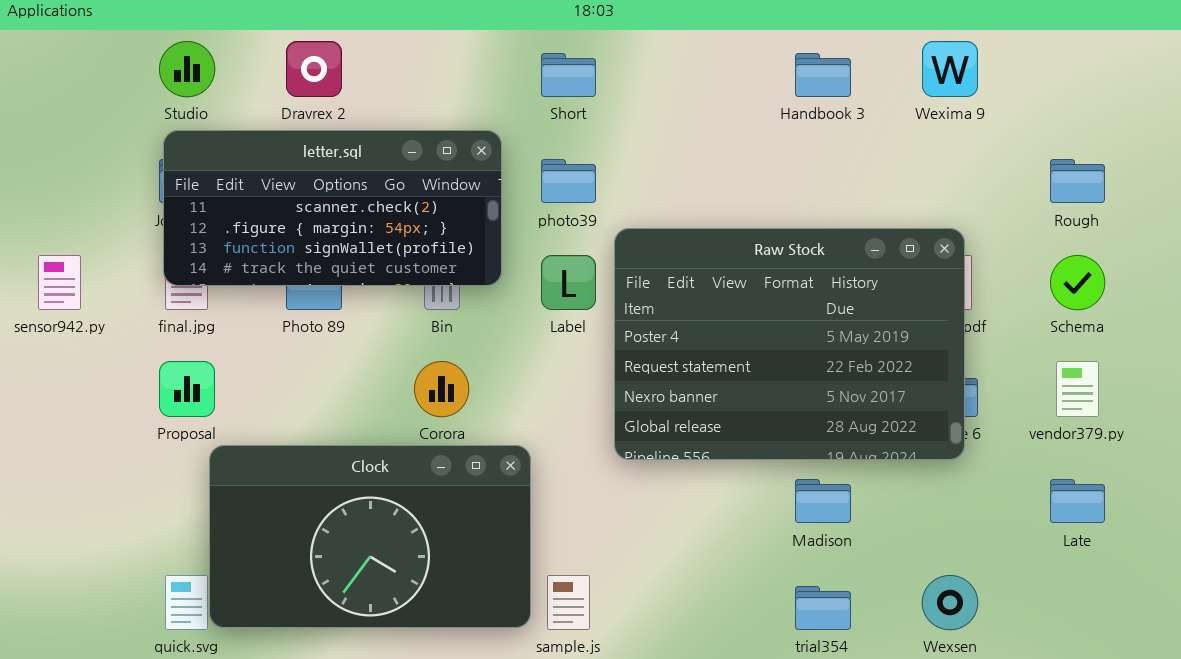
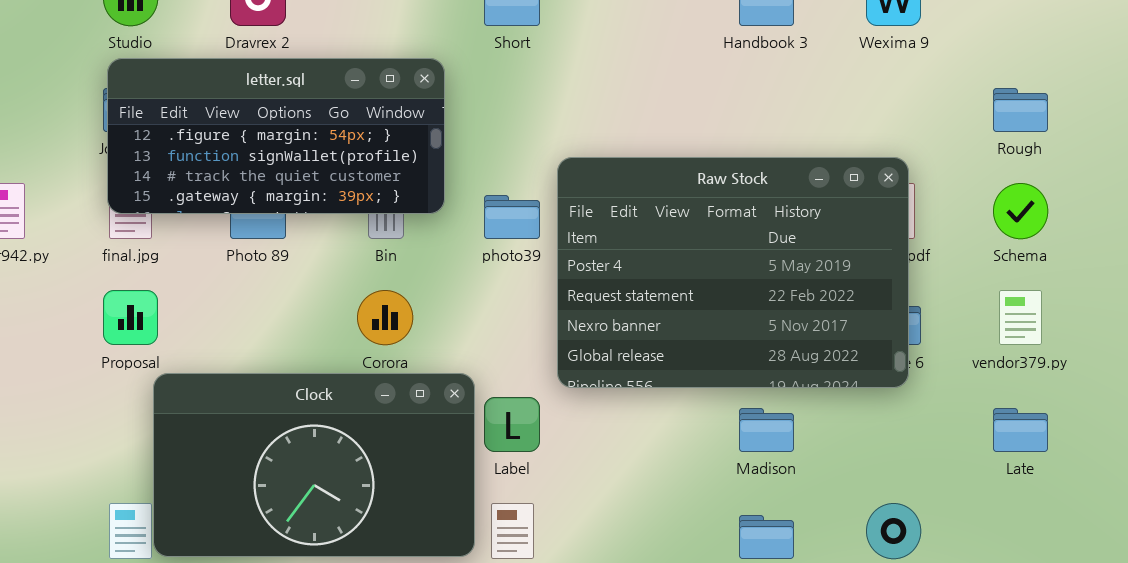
letter.sql: [163,130,502,286] -> [107,58,445,214], scrolled down 1 row
photo39: [541,159,596,203] -> [484,195,540,239], moved
Label: [541,255,596,310] -> [484,397,540,452], moved

